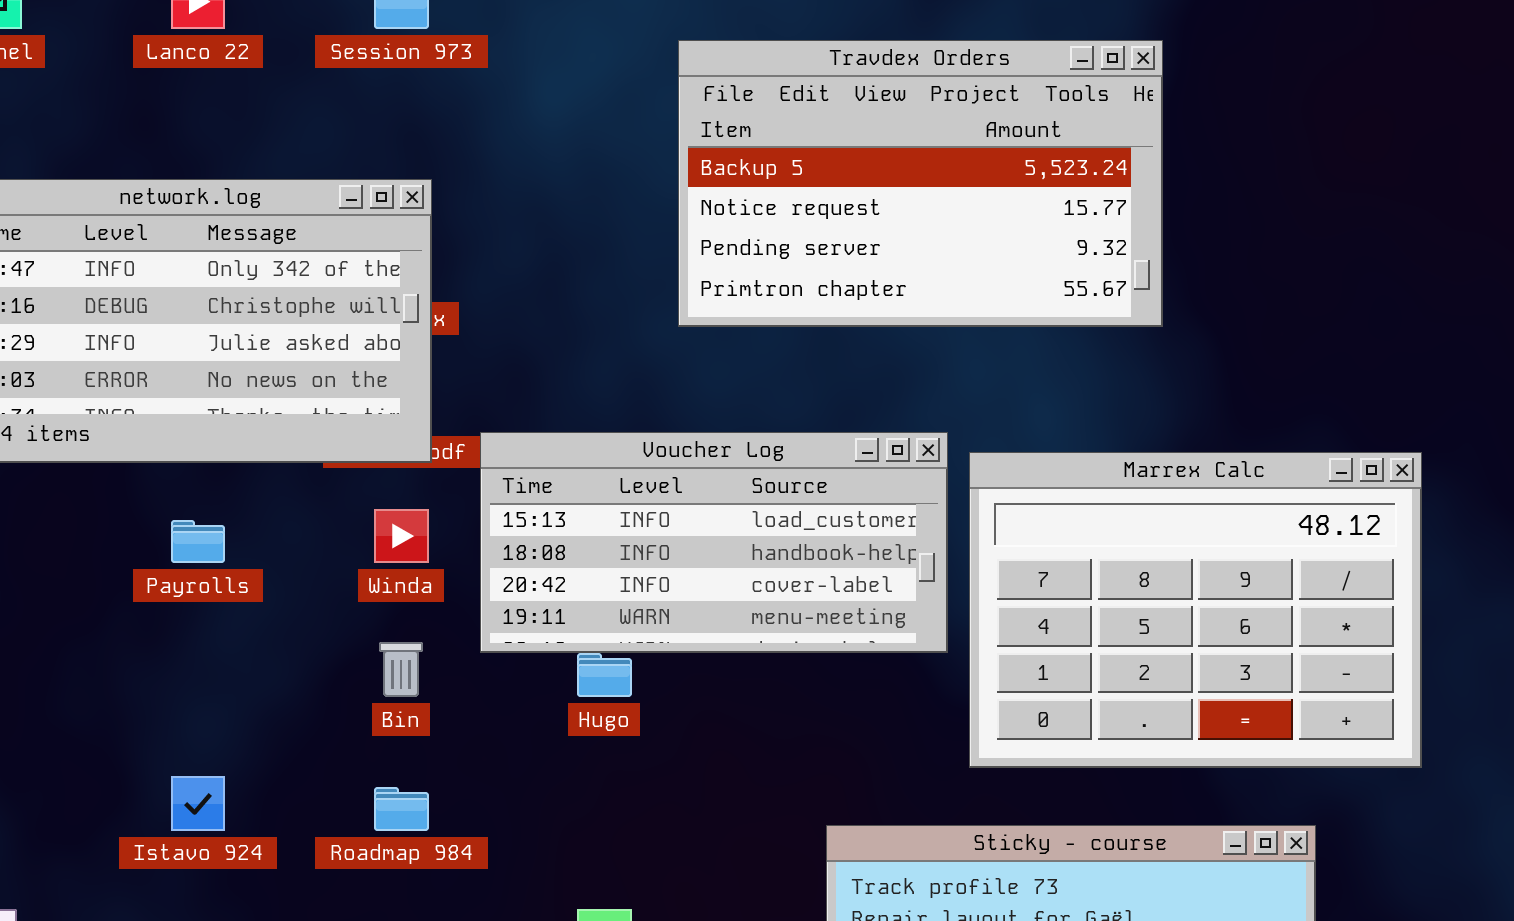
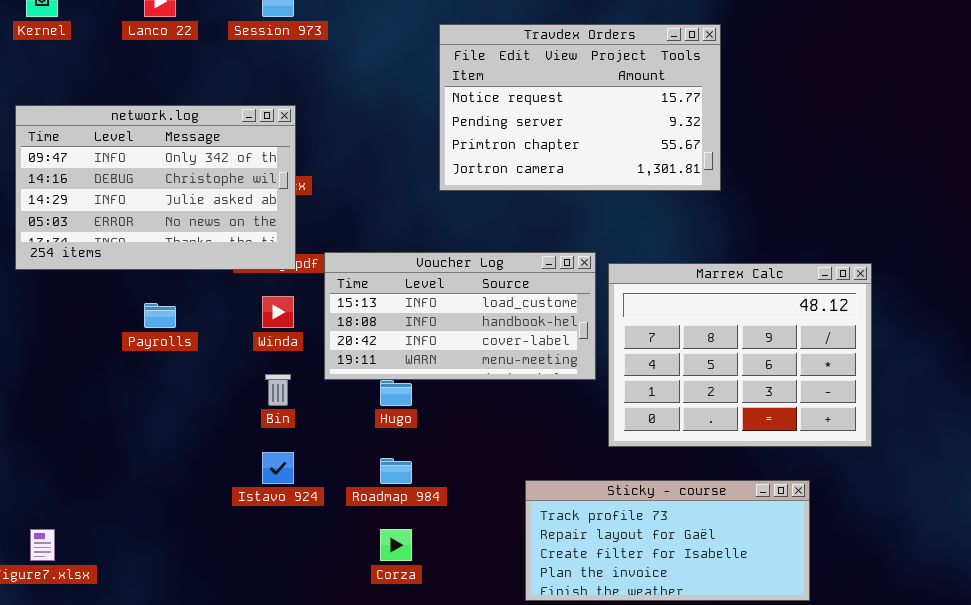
Travdex Orders: [678,40,1163,327] -> [439,24,721,191], scrolled down 1 row
Istavo 924: [171,776,225,831] -> [262,452,294,484], moved
Roadmap 984: [374,787,429,831] -> [380,458,412,484], moved

